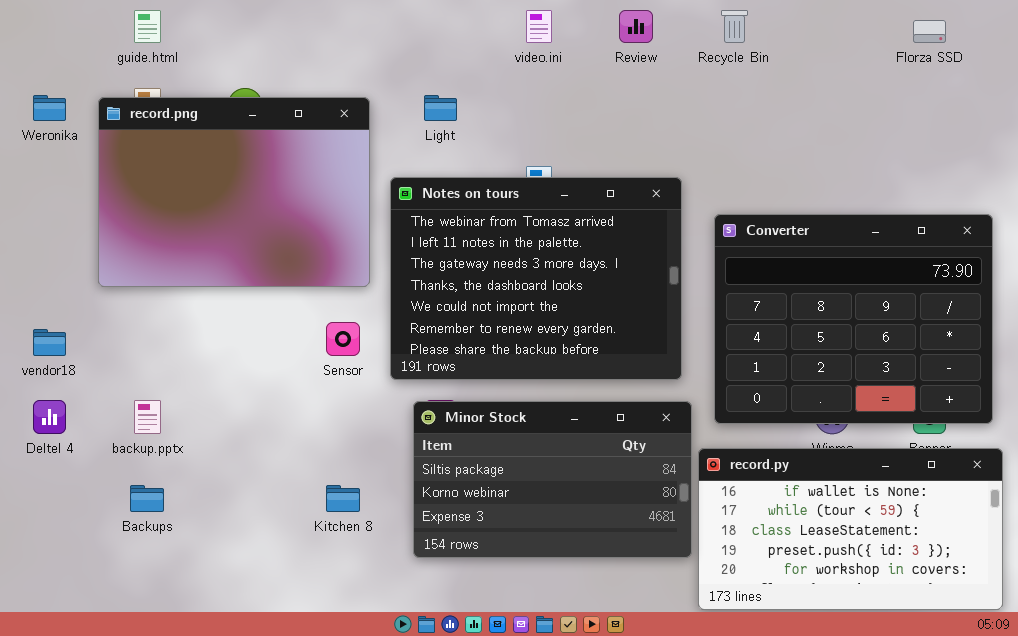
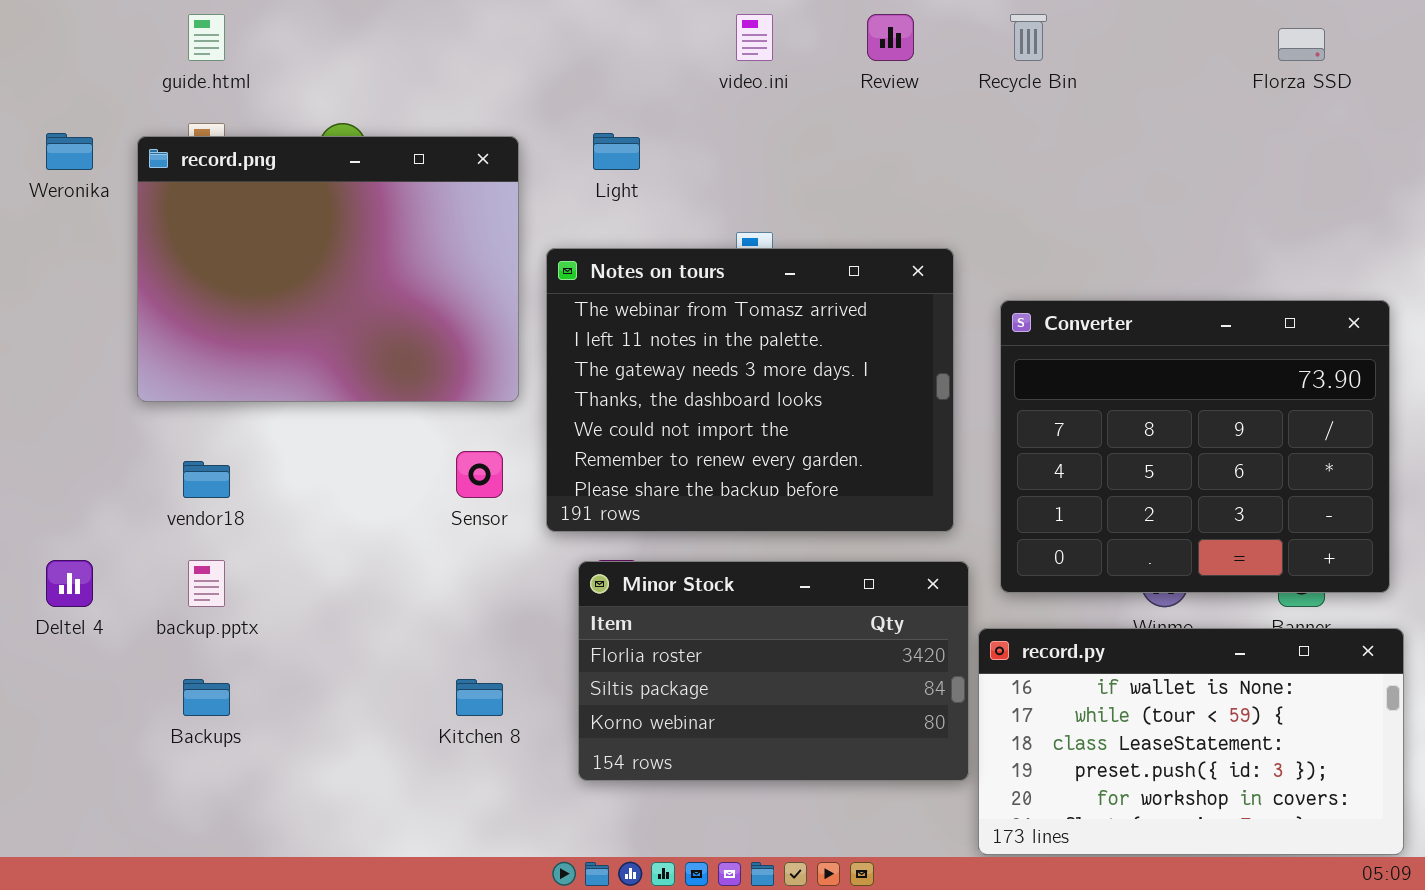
vendor18: [33,329,66,356] -> [183,461,230,498], moved
Minor Stock: [413,401,692,558] -> [578,561,969,781], scrolled up 1 row

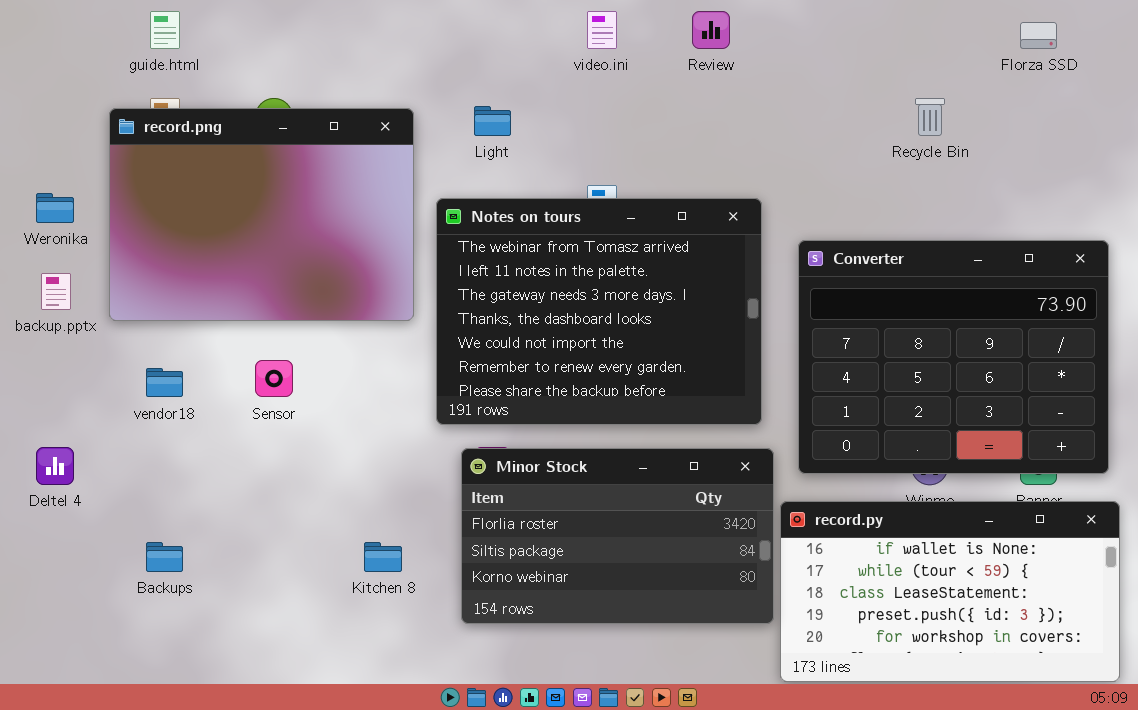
Recycle Bin: [1010,14,1047,61] -> [915,98,945,136], moved
Weronika: [46,133,93,170] -> [36,193,74,223], moved
Sensor: [456,451,503,498] -> [255,360,293,397], moved
backup.pptx: [188,560,225,607] -> [41,273,71,310], moved

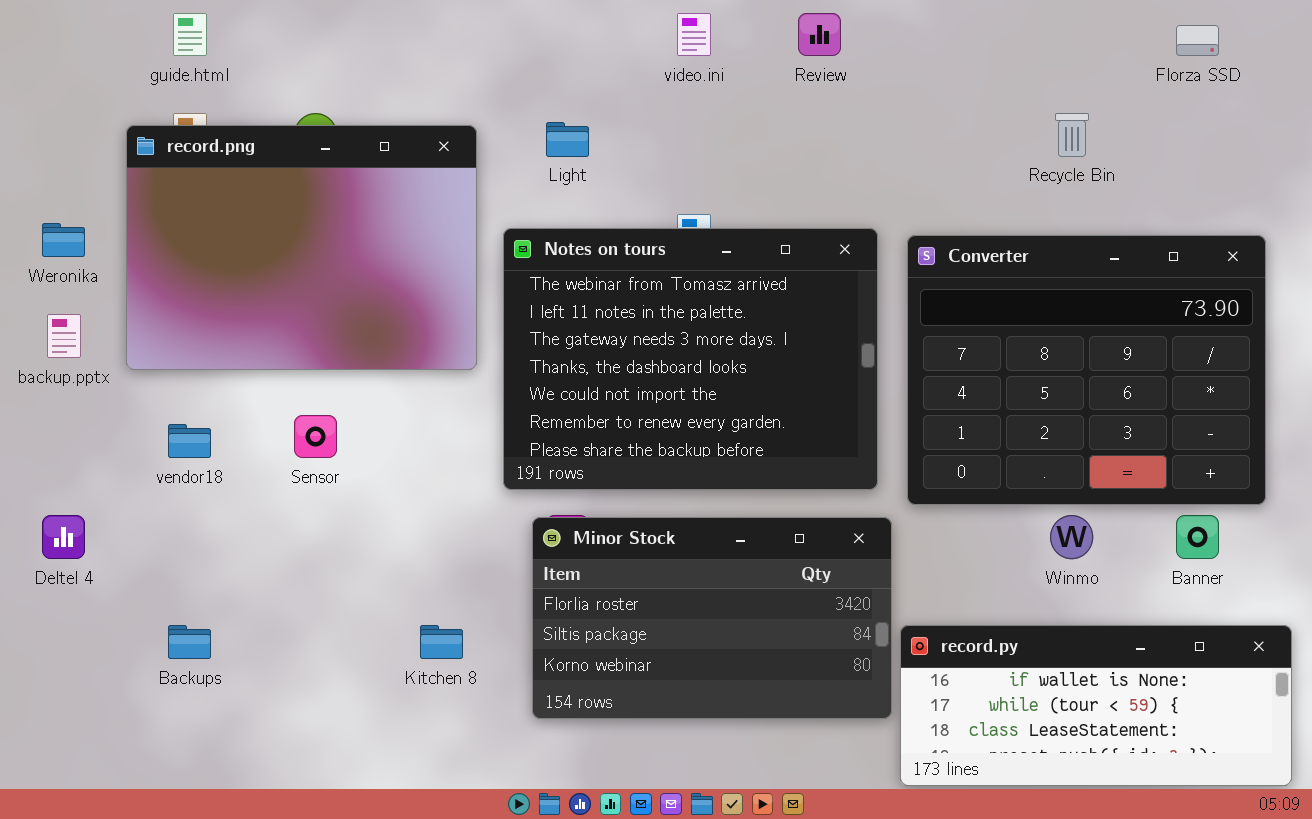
Converter: [798,240,1109,474] -> [907,235,1266,505], moved
record.py: [780,501,1120,682] -> [900,625,1292,786], resized

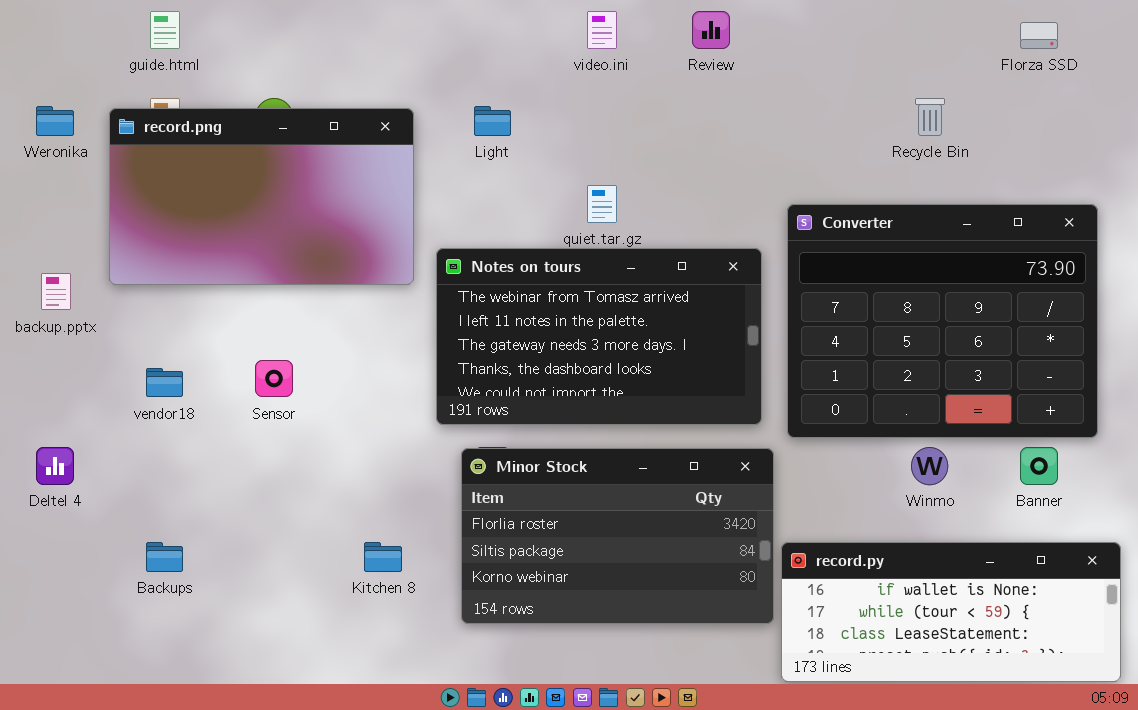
record.png: [126,125,477,370] -> [109,108,414,285], resized
Weronika: [42,223,85,257] -> [36,106,74,136], moved
Notes on tours: [503,228,878,490] -> [436,248,762,425], resized

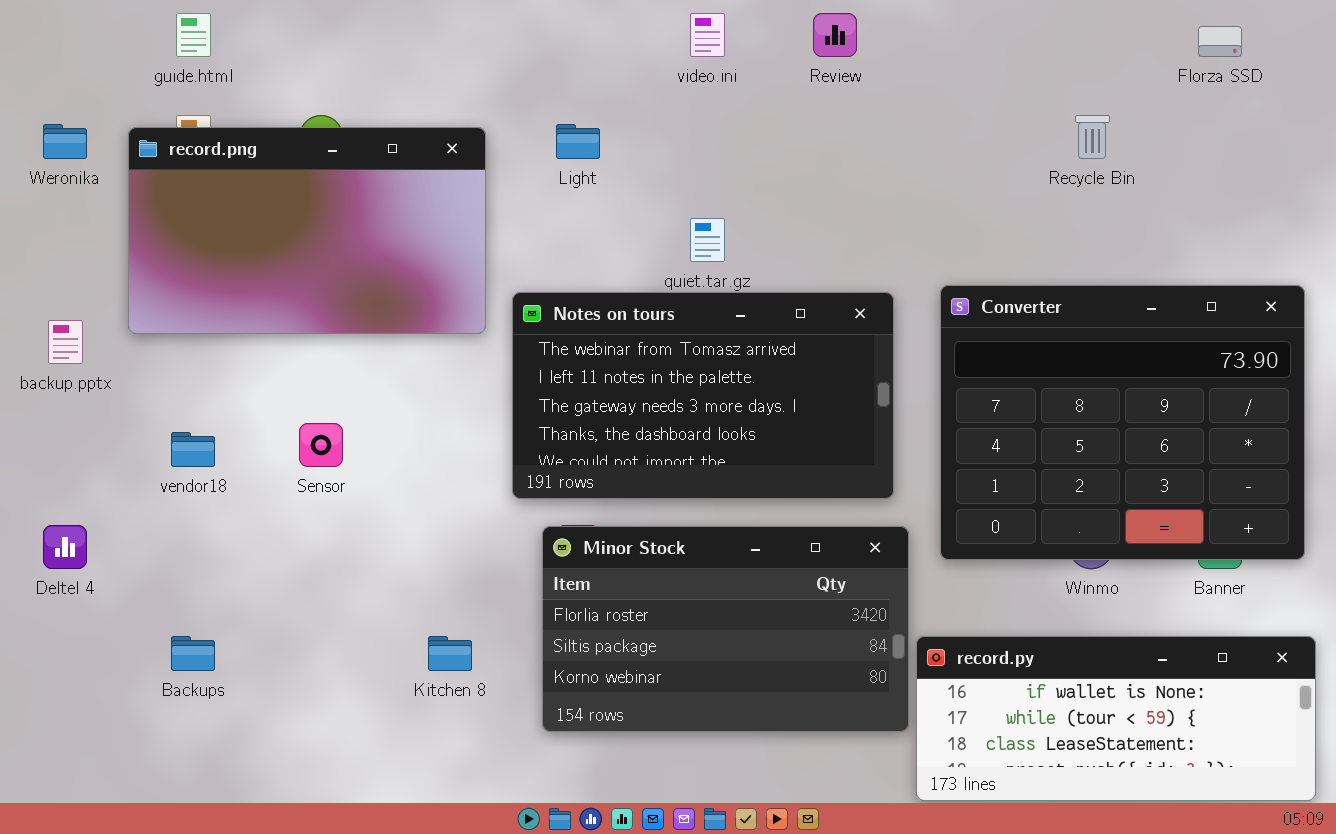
Converter: [787,204,1098,438] -> [940,285,1305,560], moved

